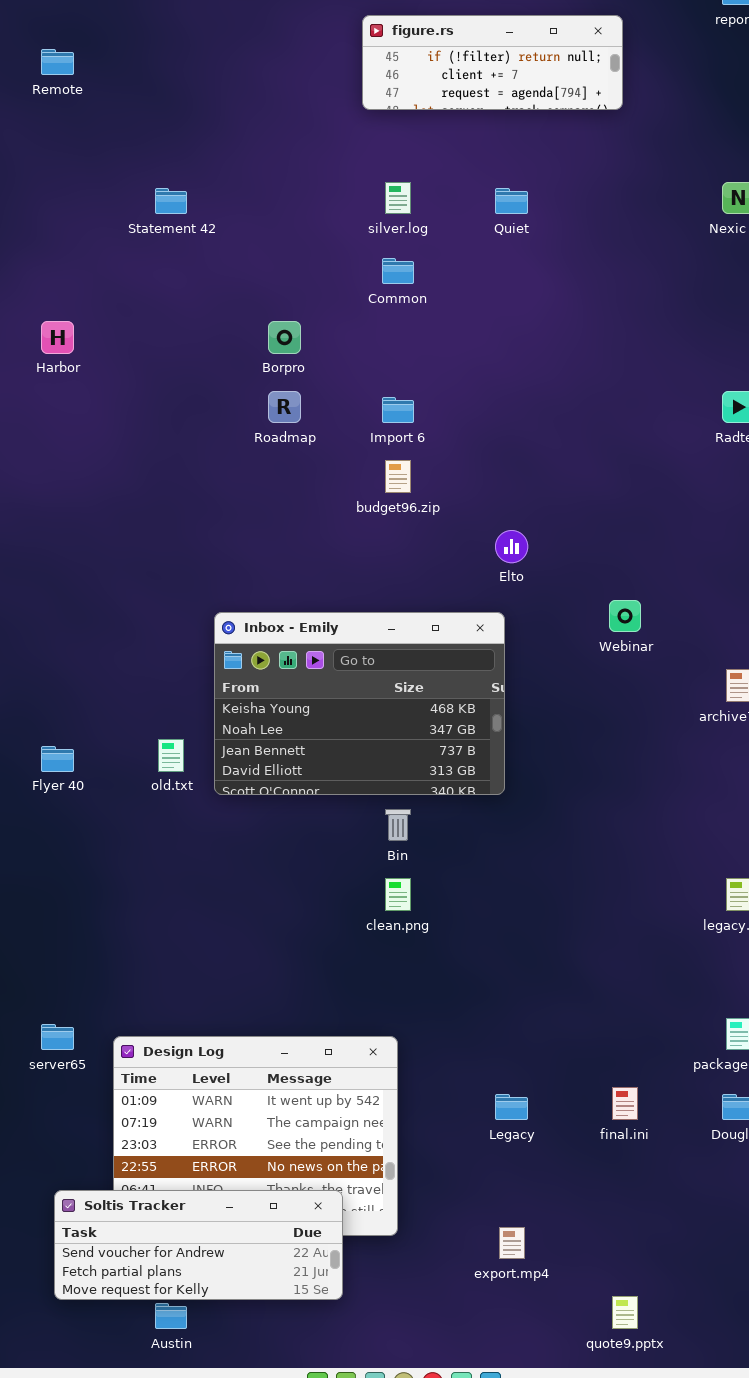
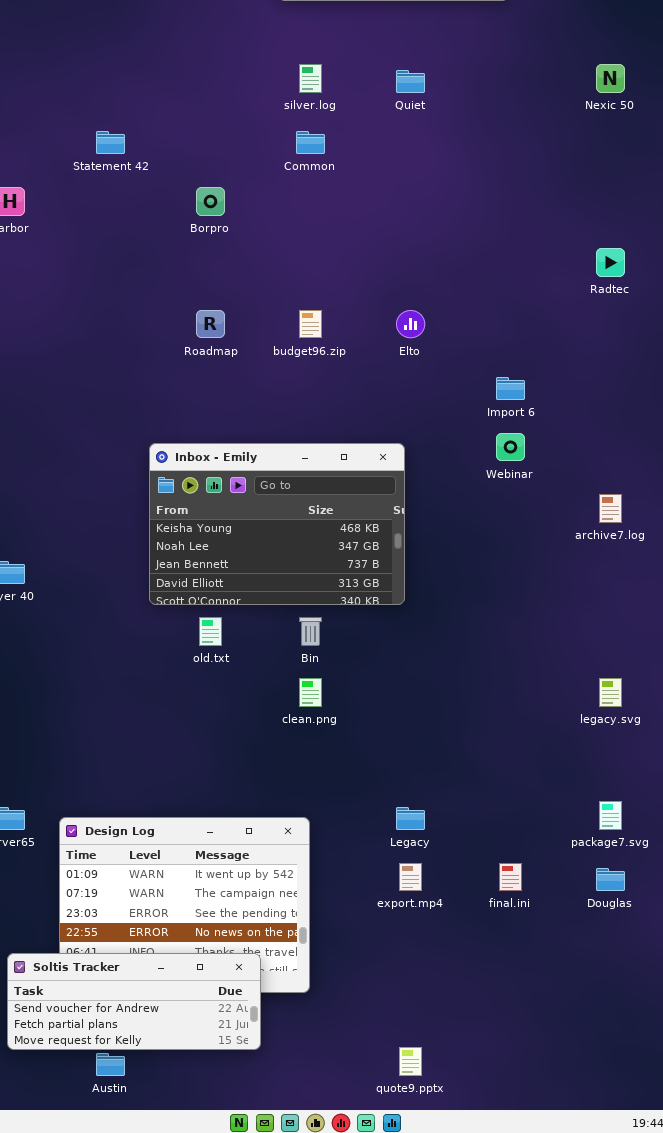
Statement 42: [155,188,187,214] -> [96,131,125,154], moved
Roadmap: [268,391,301,423] -> [196,310,225,338], moved
Import 6: [382,397,414,423] -> [496,377,525,400], moved
Elto: [495,530,528,563] -> [396,310,425,338], moved
old.txt: [158,739,184,772] -> [199,617,222,646], moved
Legacy: [495,1094,528,1120] -> [396,807,425,830], moved
export.mp4: [499,1227,525,1259] -> [399,863,422,891], moved
quote9.pptx: [612,1296,638,1329] -> [399,1047,422,1076], moved

